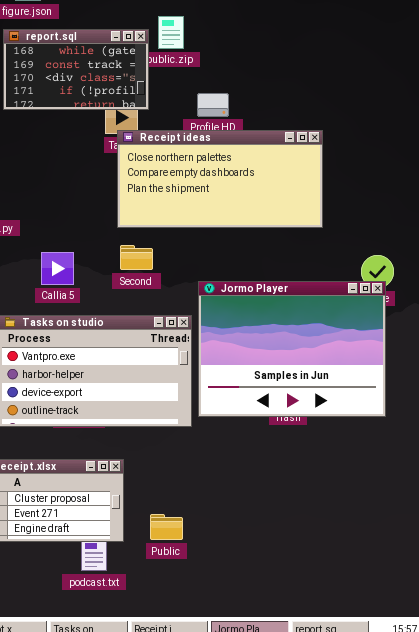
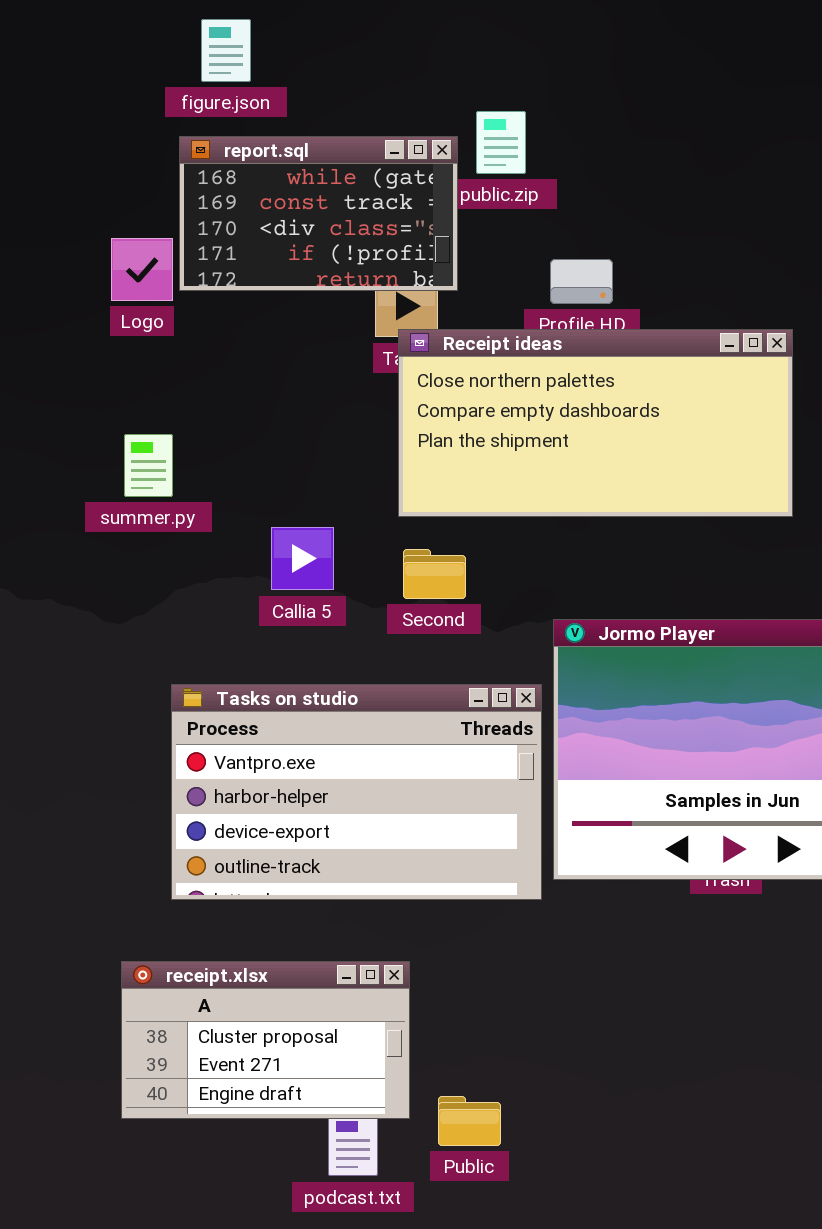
Callia 5: [41,252,74,285] -> [271,527,334,590], moved
Public: [150,514,183,540] -> [438,1096,501,1146], moved

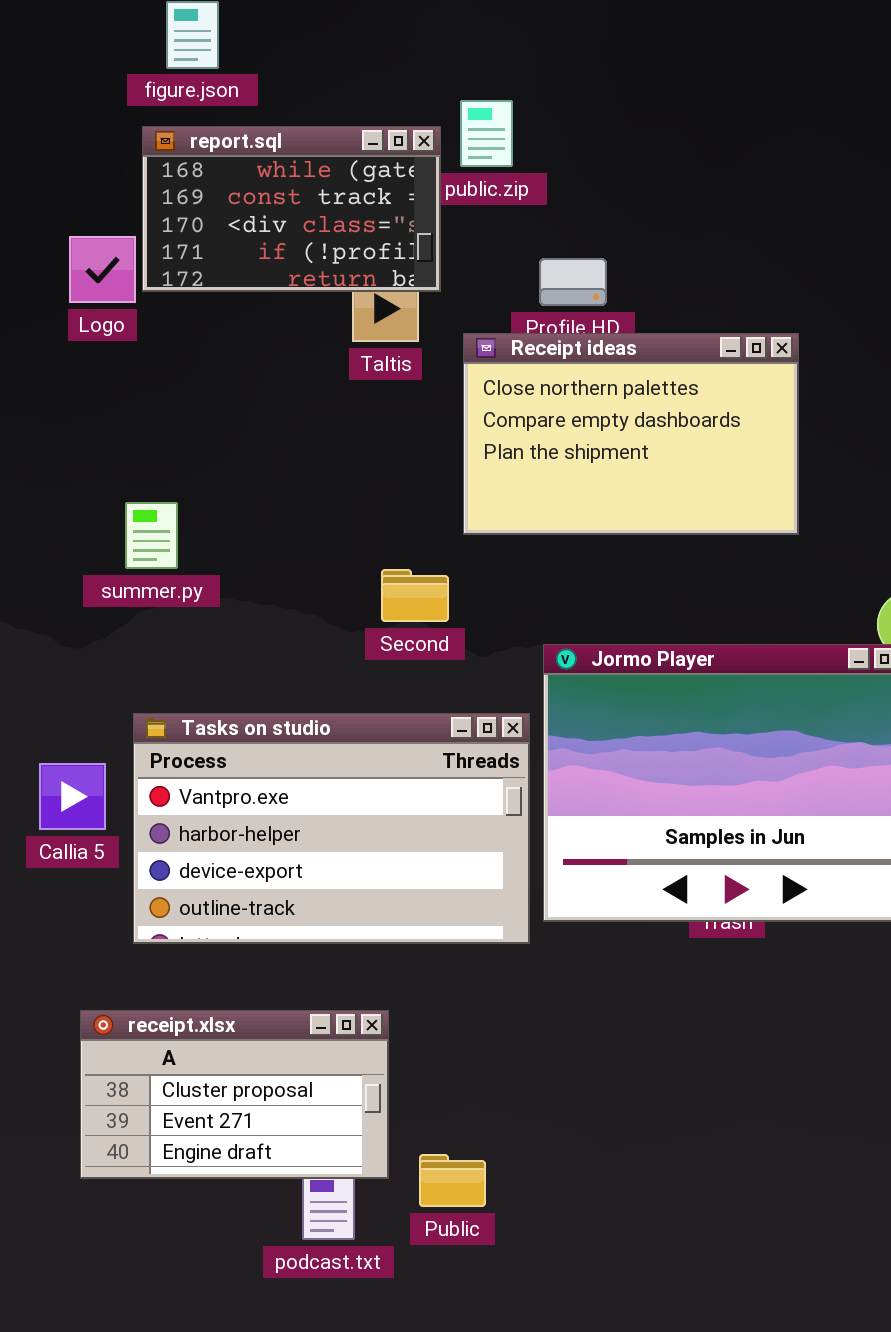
Receipt ideas: [398,329,793,517] -> [463,333,799,535], resized
summer.py: [124,434,173,497] -> [125,502,178,569], moved
Callia 5: [271,527,334,590] -> [39,763,106,830], moved

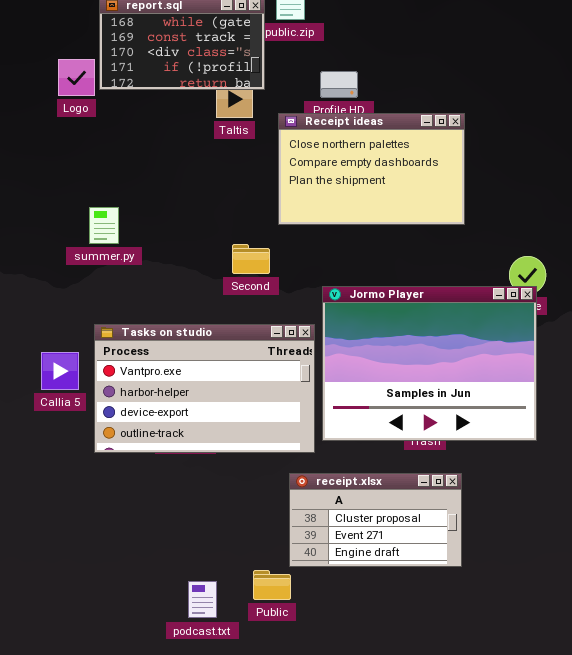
receipt.xlsx: [80,1010,389,1179] -> [289,473,462,567], moved

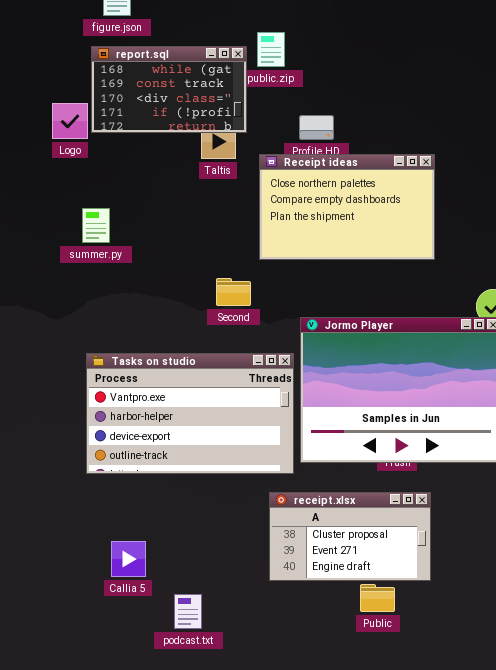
summer.py: [89,207,119,244] -> [82,208,110,243], moved
Callia 5: [41,352,79,390] -> [111,541,146,577], moved
Public: [253,570,291,600] -> [360,584,395,612], moved

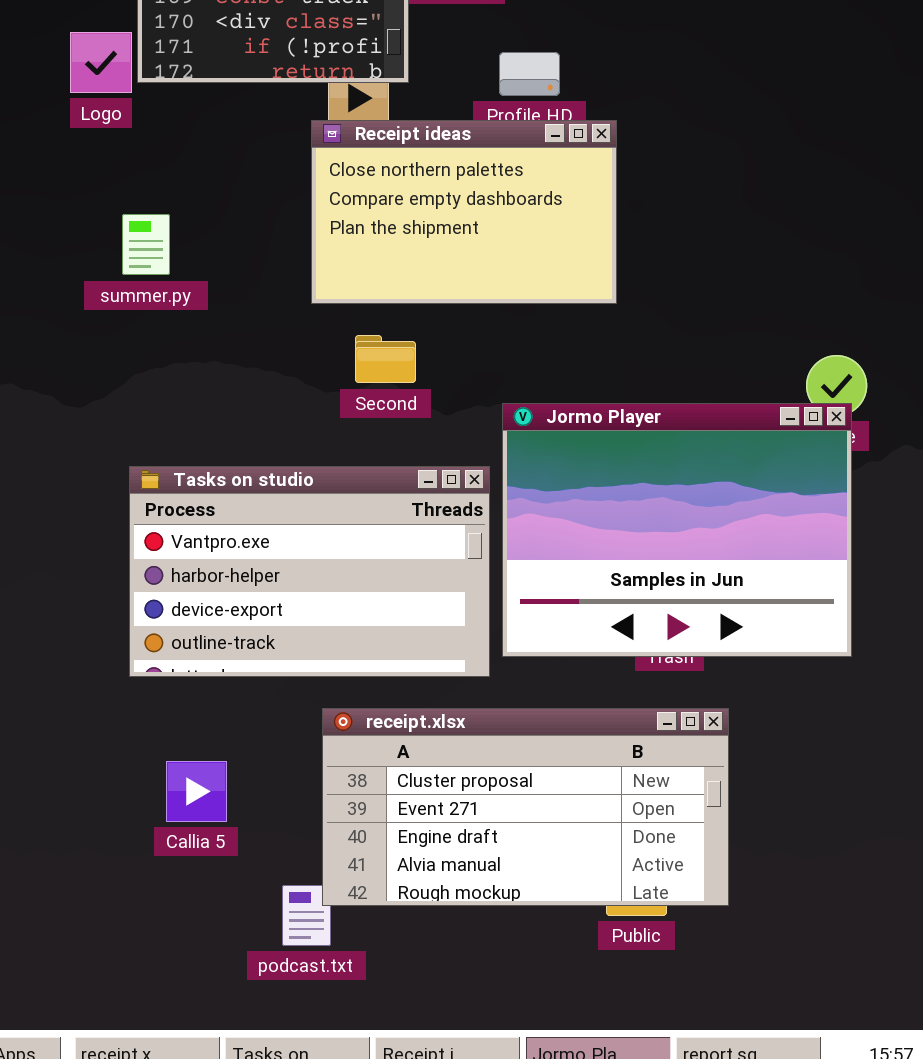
Receipt ideas: [259,154,435,260] -> [311,120,617,304], moved
receipt.xlsx: [269,492,431,581] -> [322,708,729,906], resized
Callia 5: [111,541,146,577] -> [166,761,227,822], moved

